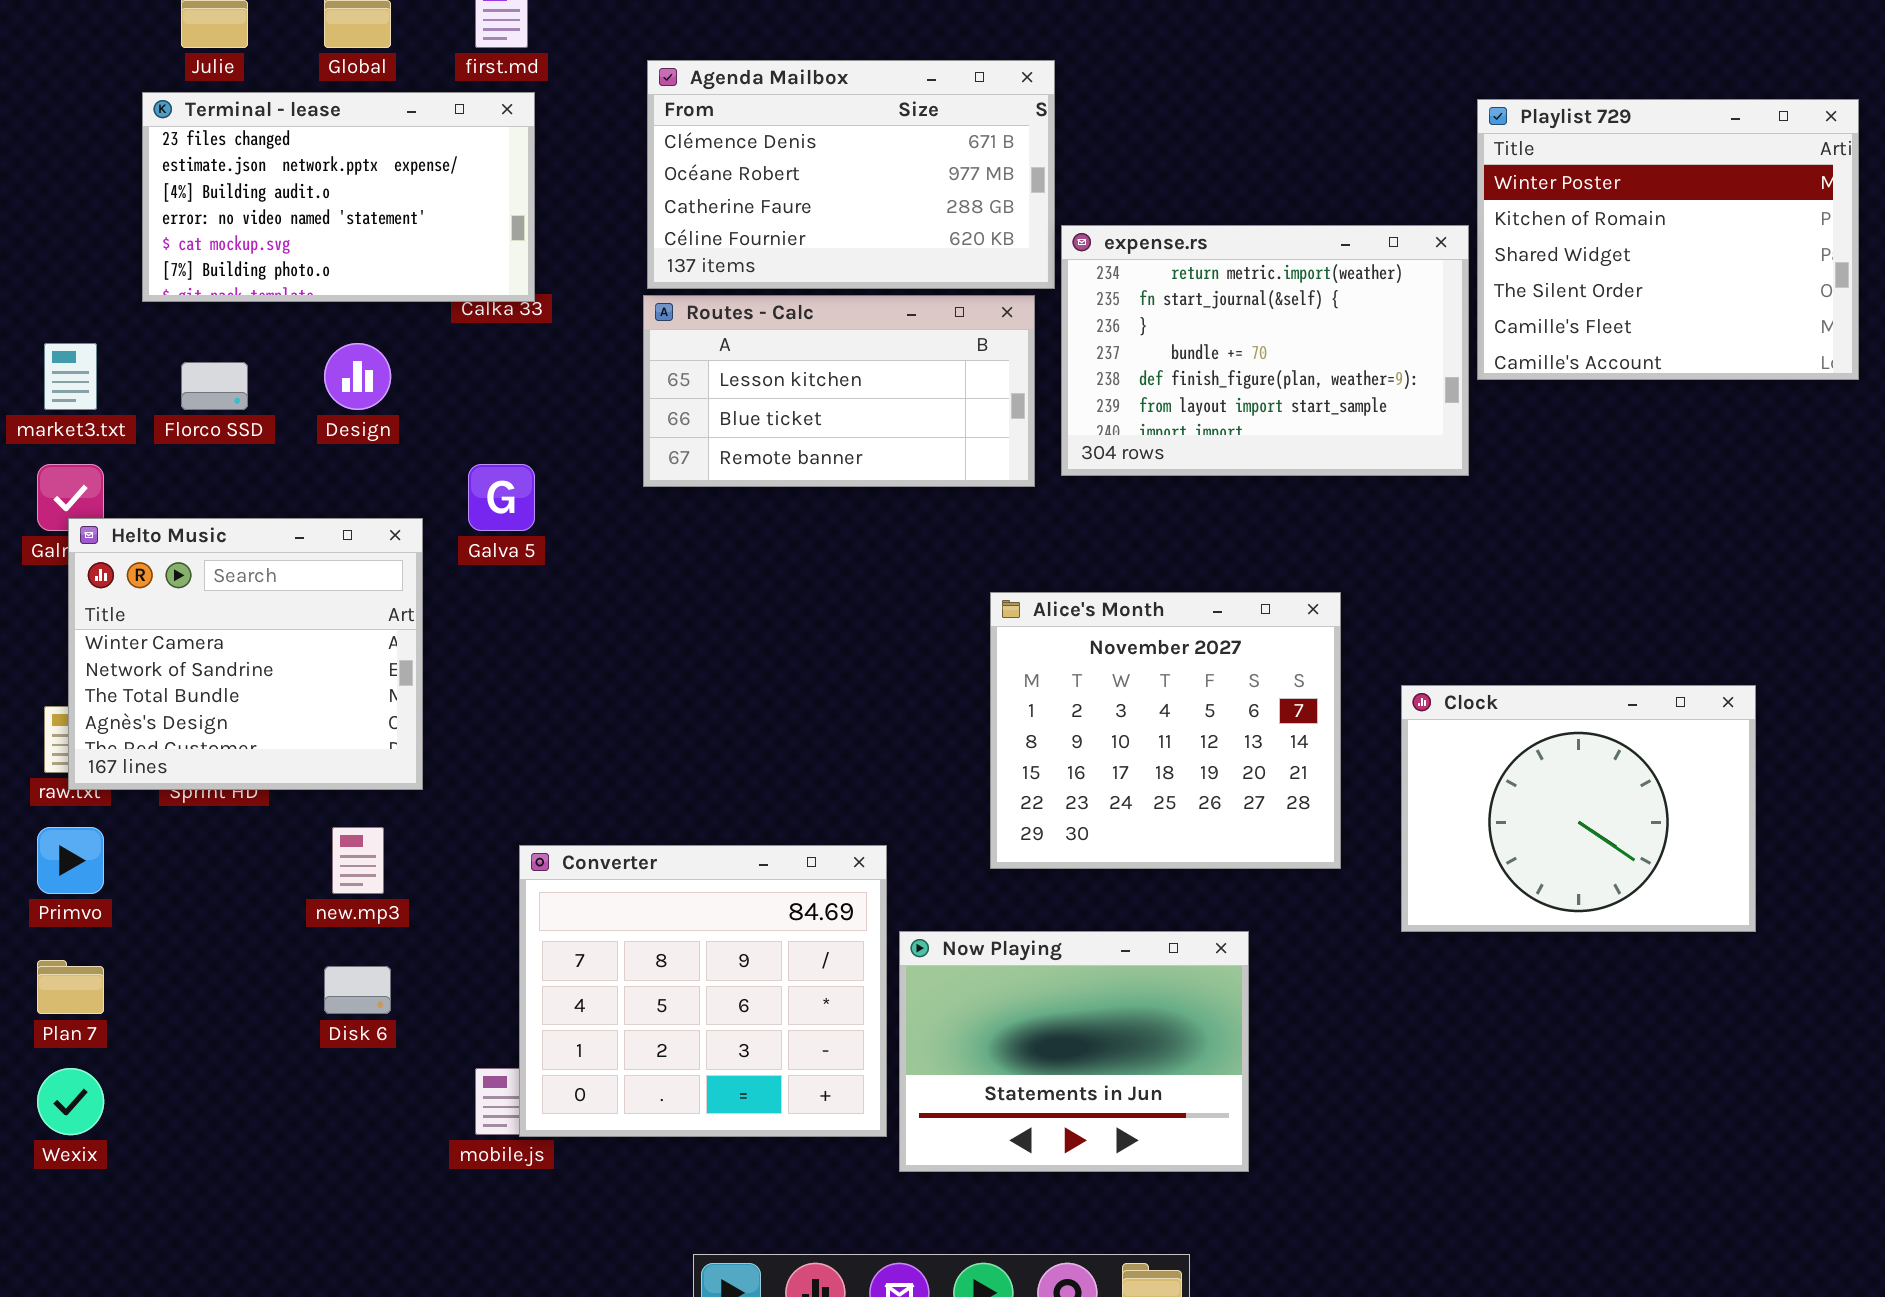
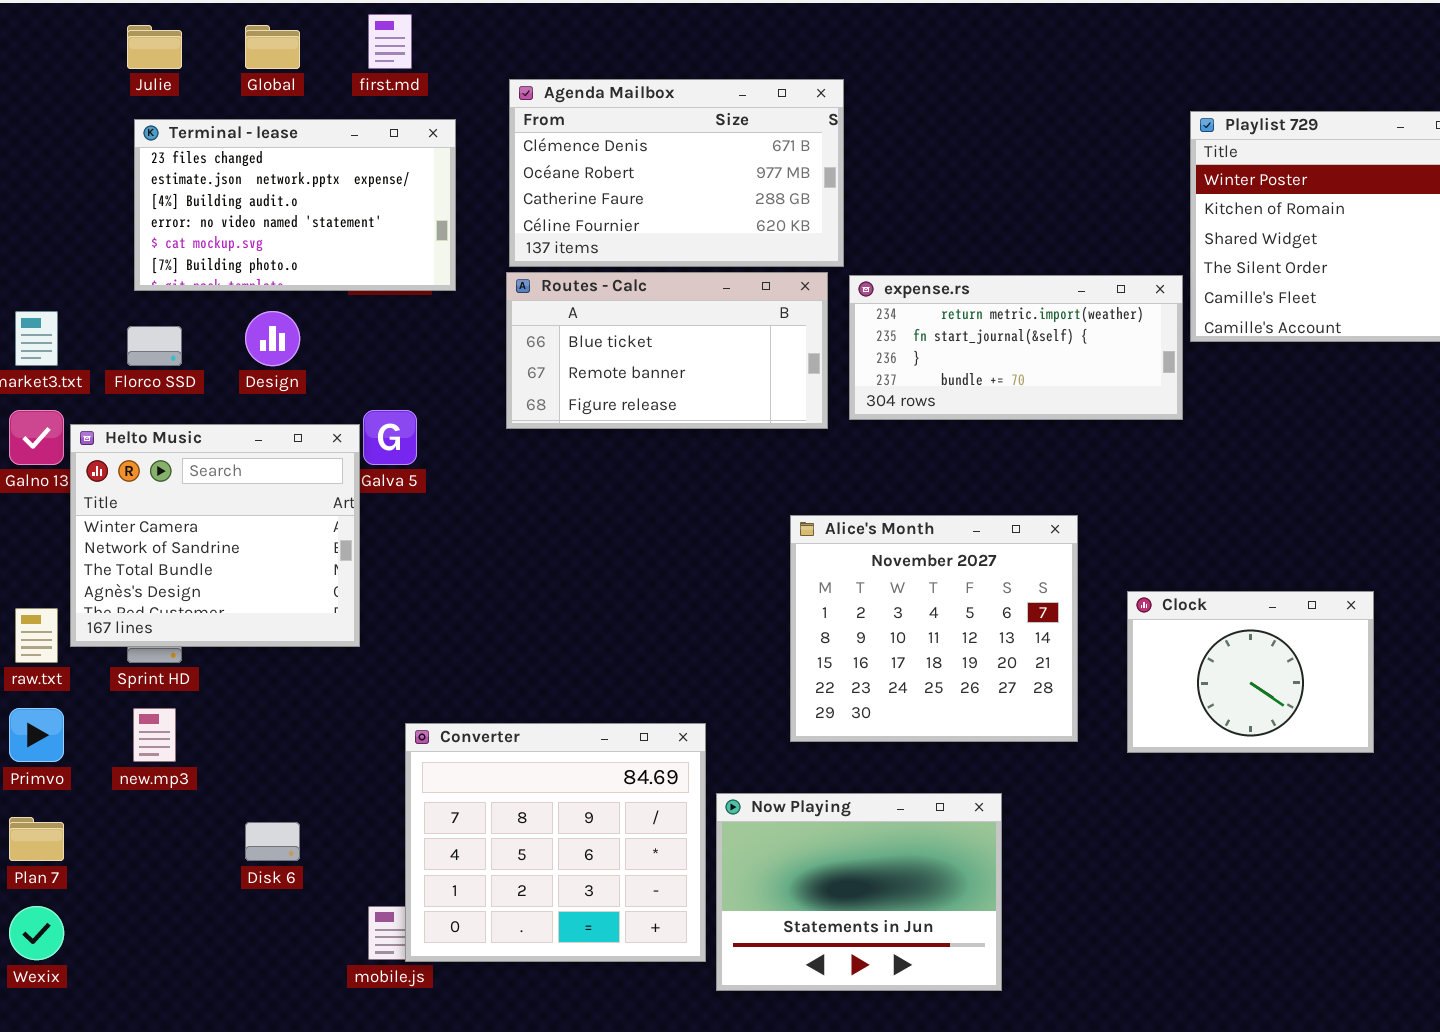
Terminal - lease: [142,92,535,302] -> [134,119,456,291], moved
expense.rs: [1061,225,1469,476] -> [849,275,1183,420], resized
Routes - Calc: [643,295,1035,487] -> [506,272,828,429], scrolled down 1 row
Helto Music: [68,518,423,790] -> [70,424,360,647], moved
Clock: [1401,685,1756,932] -> [1127,591,1374,753], resized
new.mp3: [332,827,384,894] -> [133,708,176,762], moved

